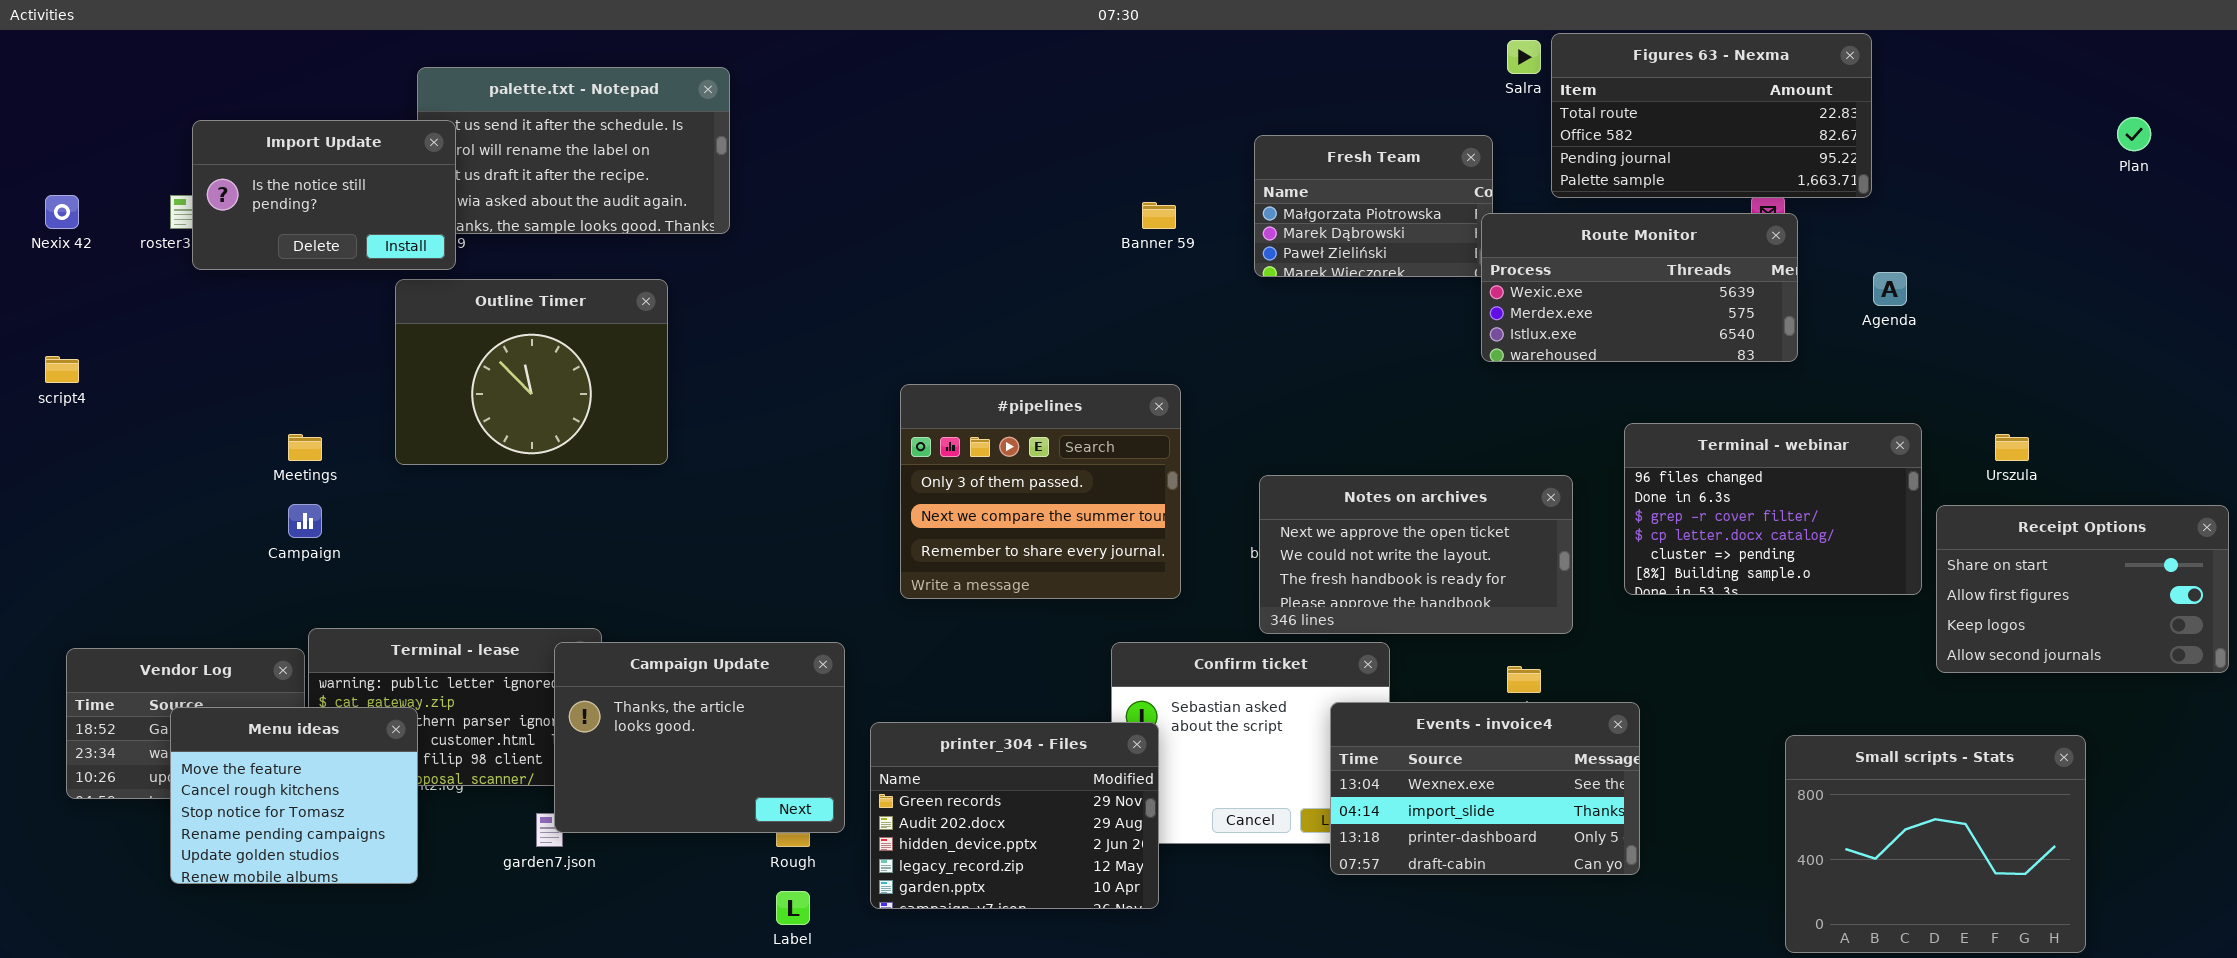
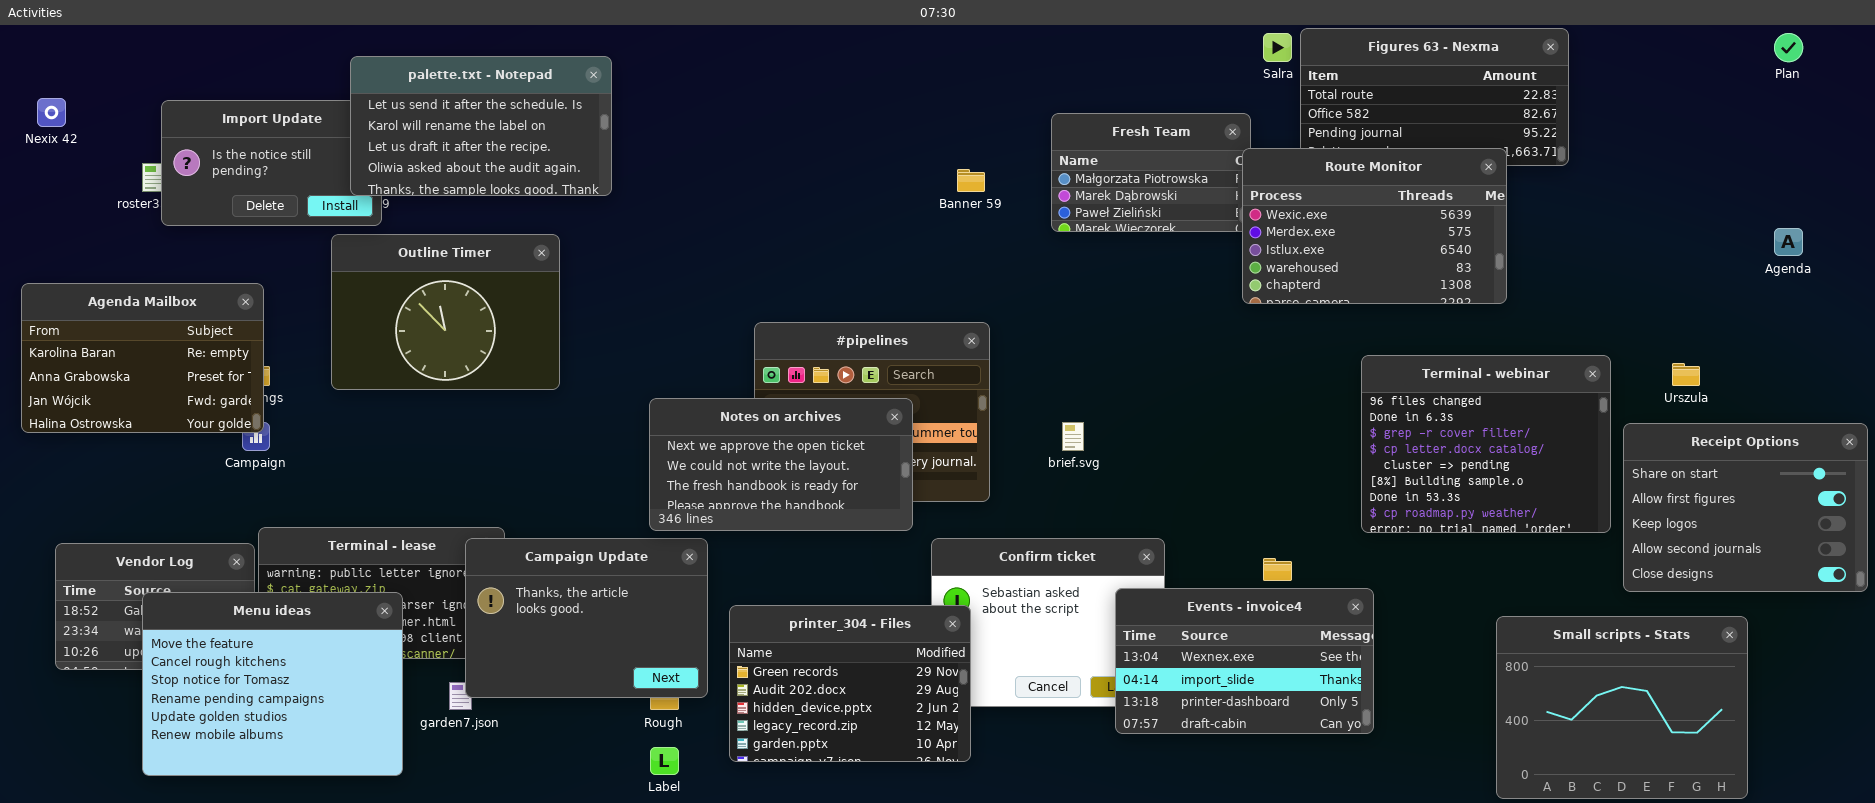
palette.txt - Notepad: [417,67,730,234] -> [350,56,612,196], raised
Plan: [2117,117,2151,151] -> [1774,33,1803,62], moved
Nexix 42: [45,195,79,229] -> [37,98,66,127], moved
Route Monitor: [1481,213,1798,362] -> [1242,148,1507,304], resized
Agenda: [1873,272,1907,306] -> [1774,228,1803,256], moved
Agenda Mailbox: none -> [21,283,264,433], opened
Terminal - webinar: [1624,423,1922,595] -> [1361,355,1611,533], resized
Notes on archives: [1259,475,1573,634] -> [649,398,913,531], moved
Receipt Options: [1936,505,2229,673] -> [1623,423,1868,592], resized
Menu ideas: [170,707,418,884] -> [142,592,403,776], resized

